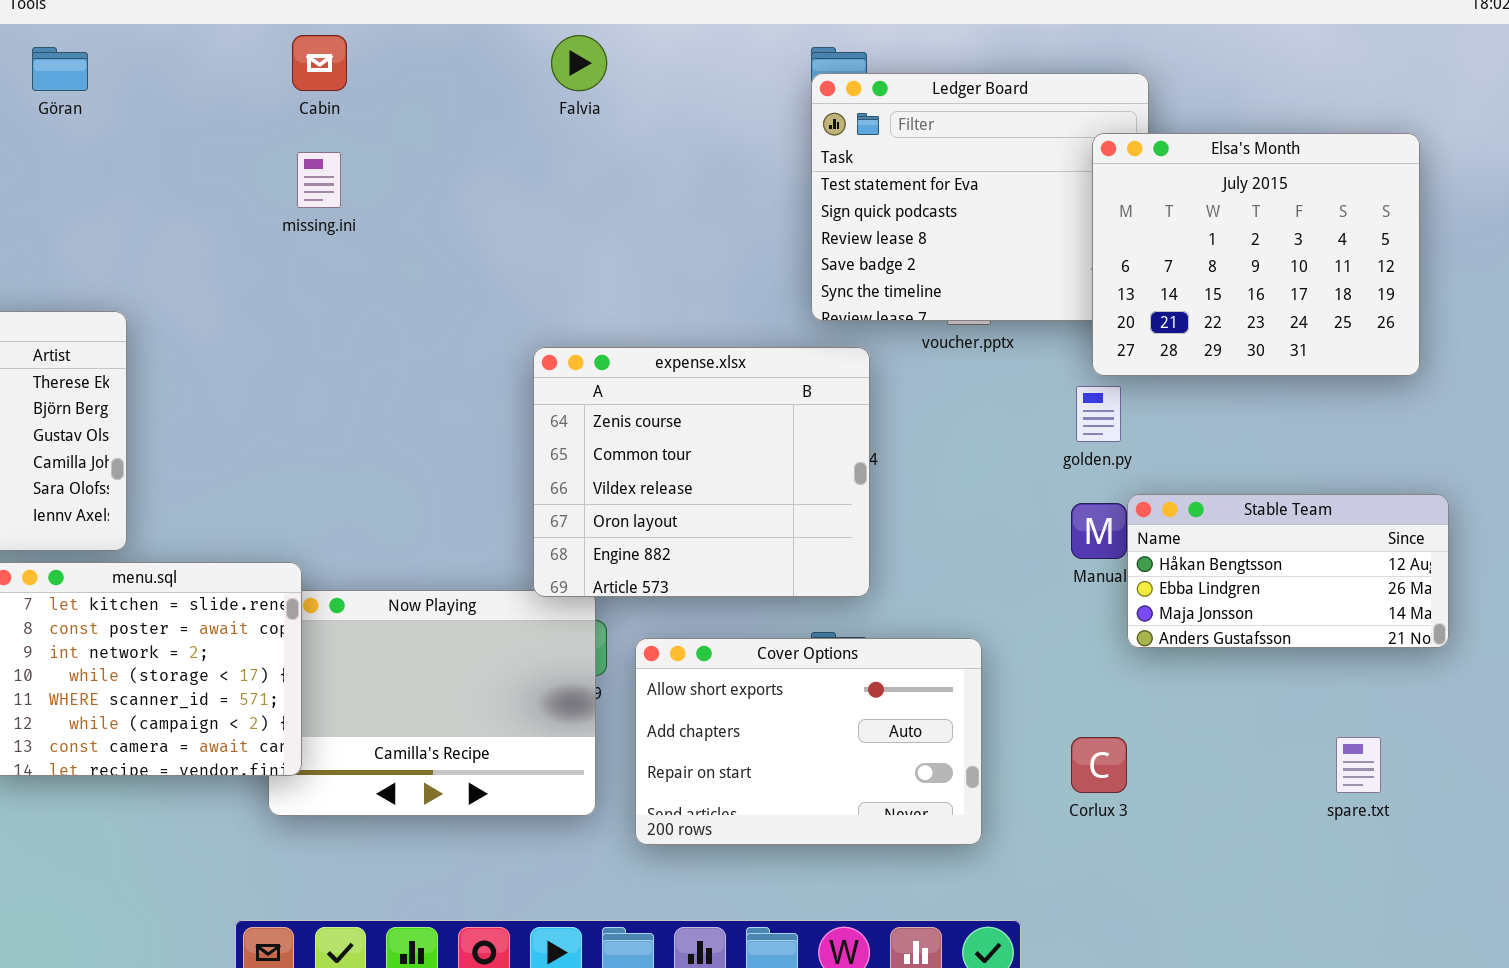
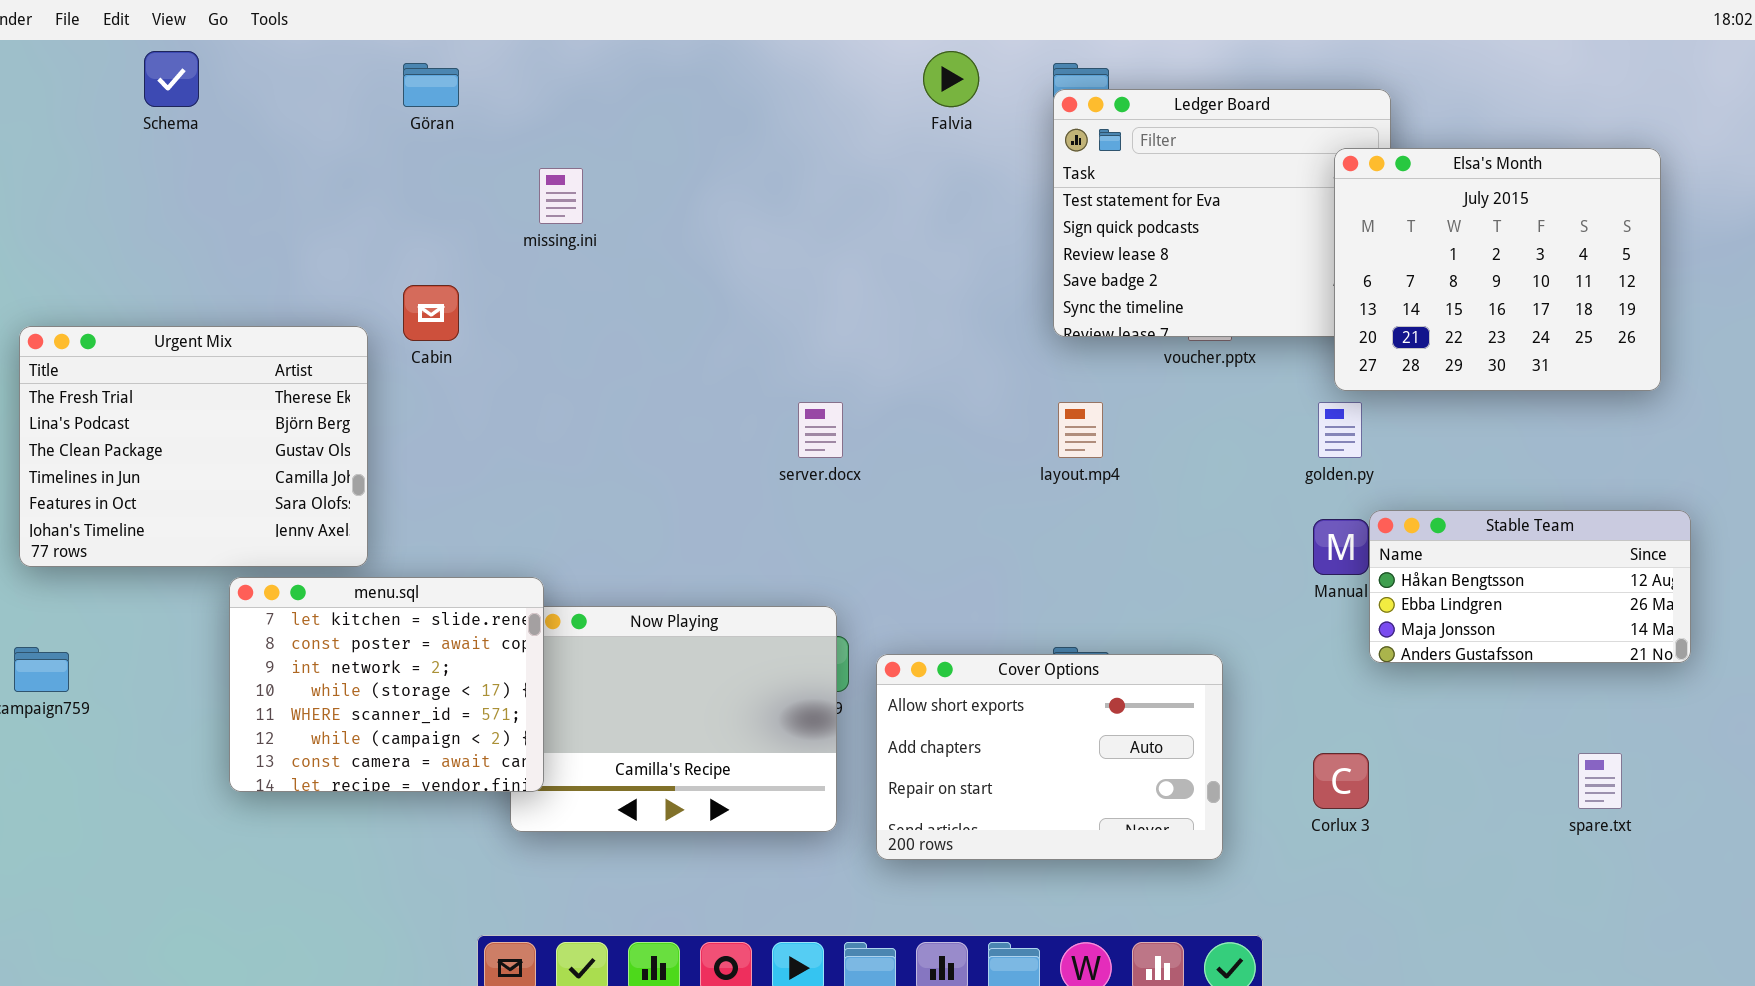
Cabin: [292,35,347,91] -> [403,285,459,341], moved
Falvia: [551,35,607,91] -> [923,51,979,107], moved
Göran: [32,47,88,91] -> [403,63,459,107], moved
expense.xlsx: [533,347,870,597] -> none, closed

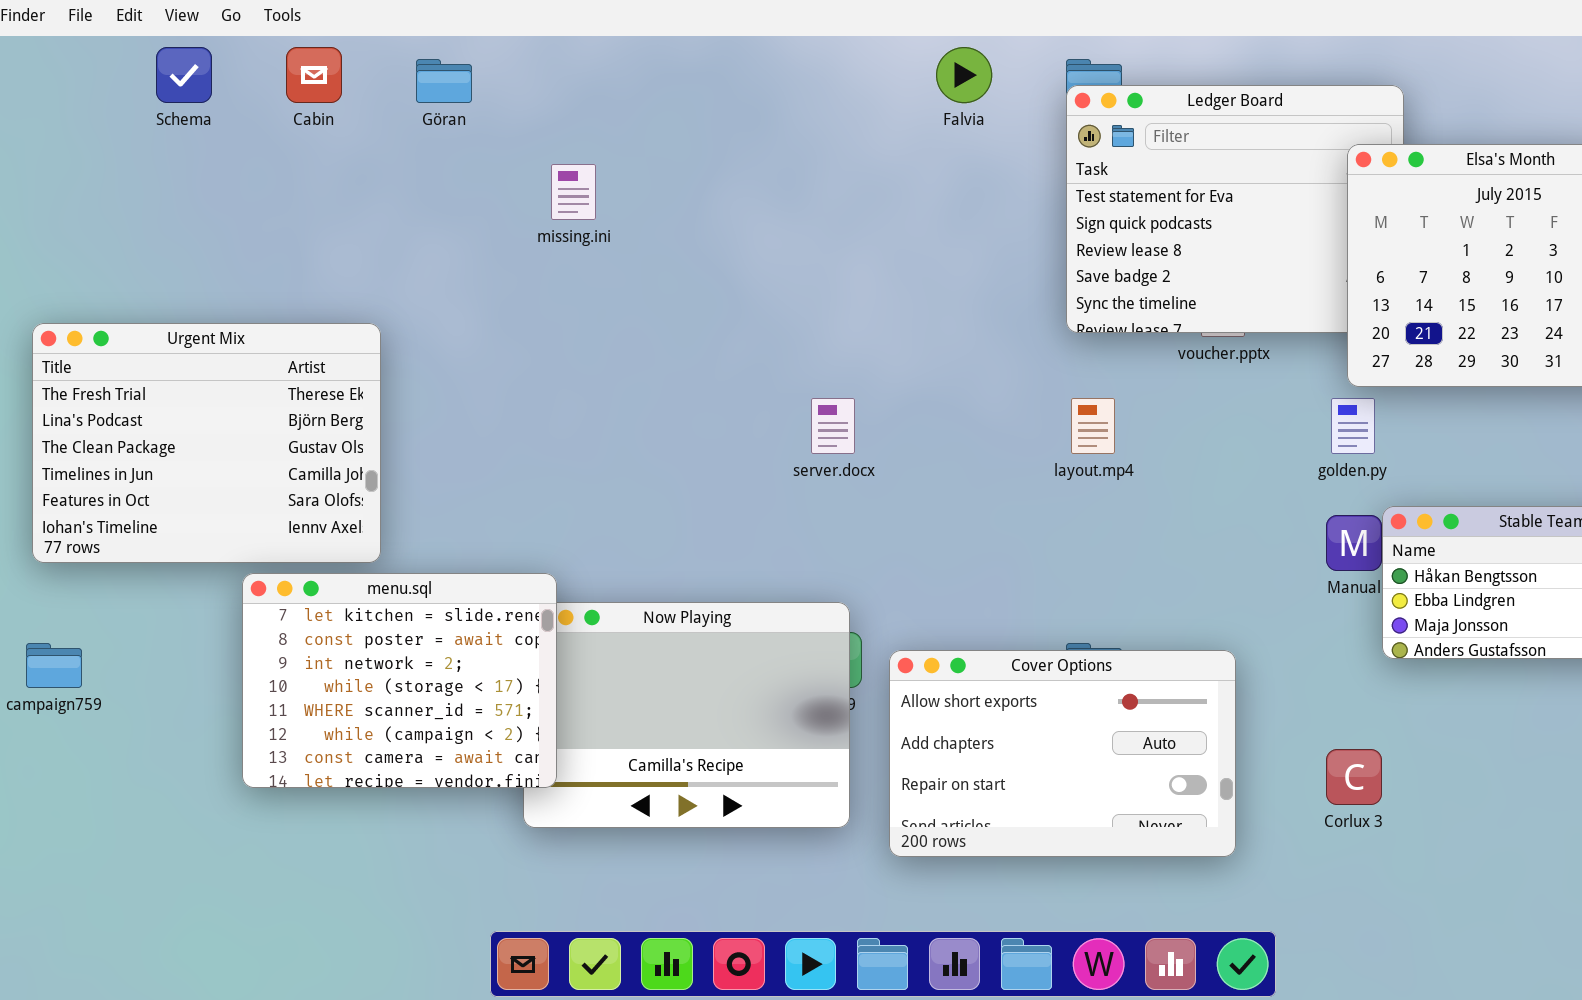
Cabin: [403,285,459,341] -> [286,47,342,103], moved

